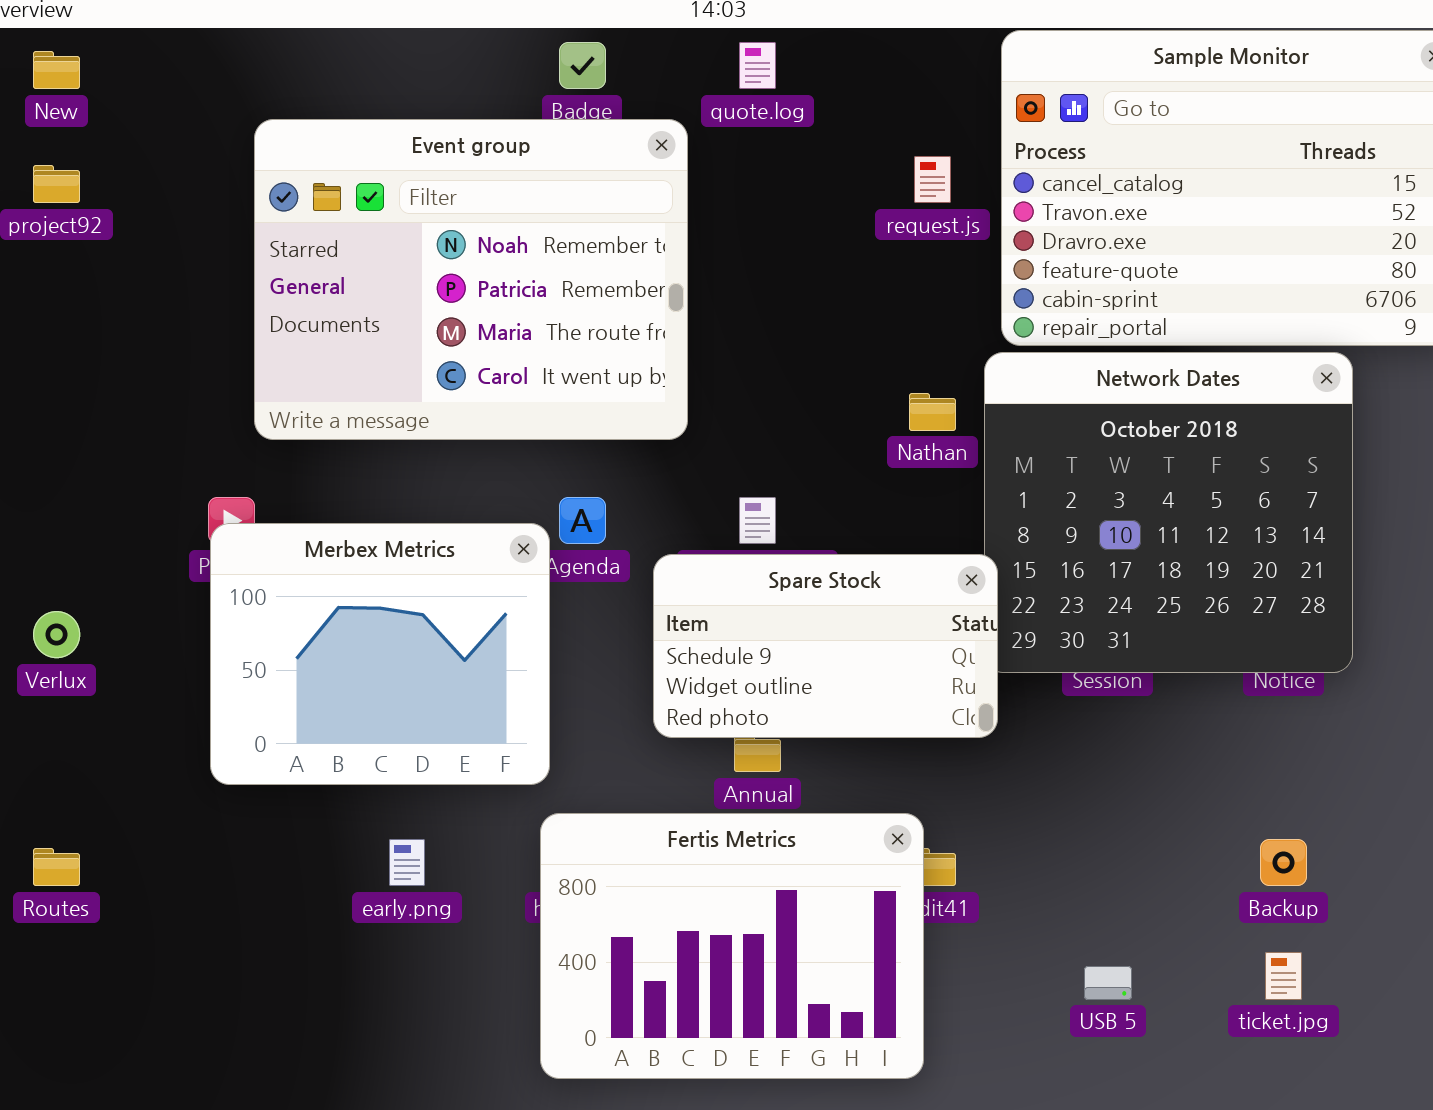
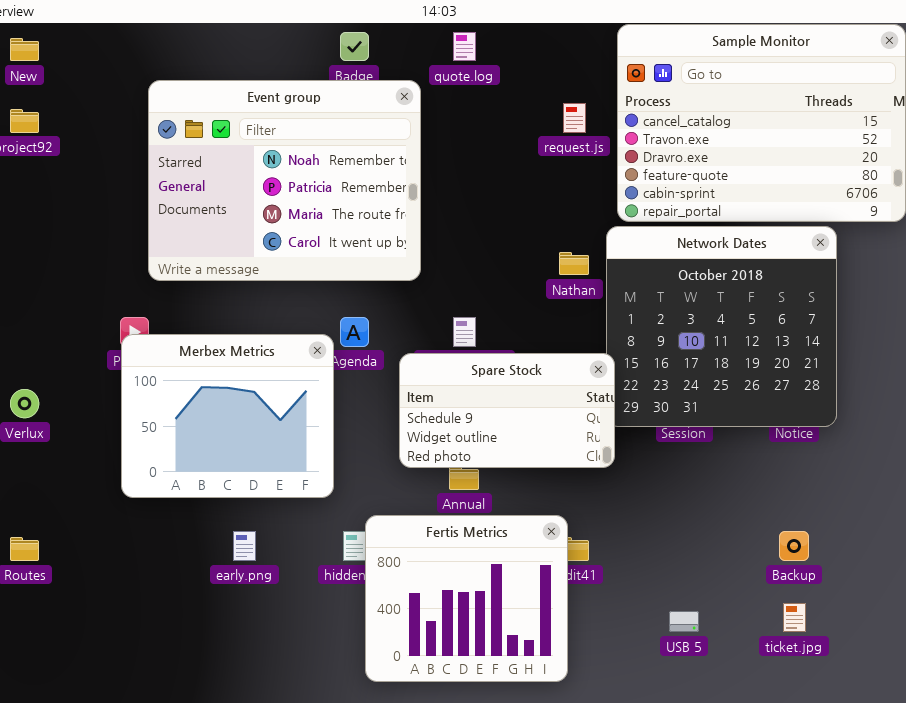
Fertis Metrics: [540,813,924,1079] -> [365,515,568,682], resized

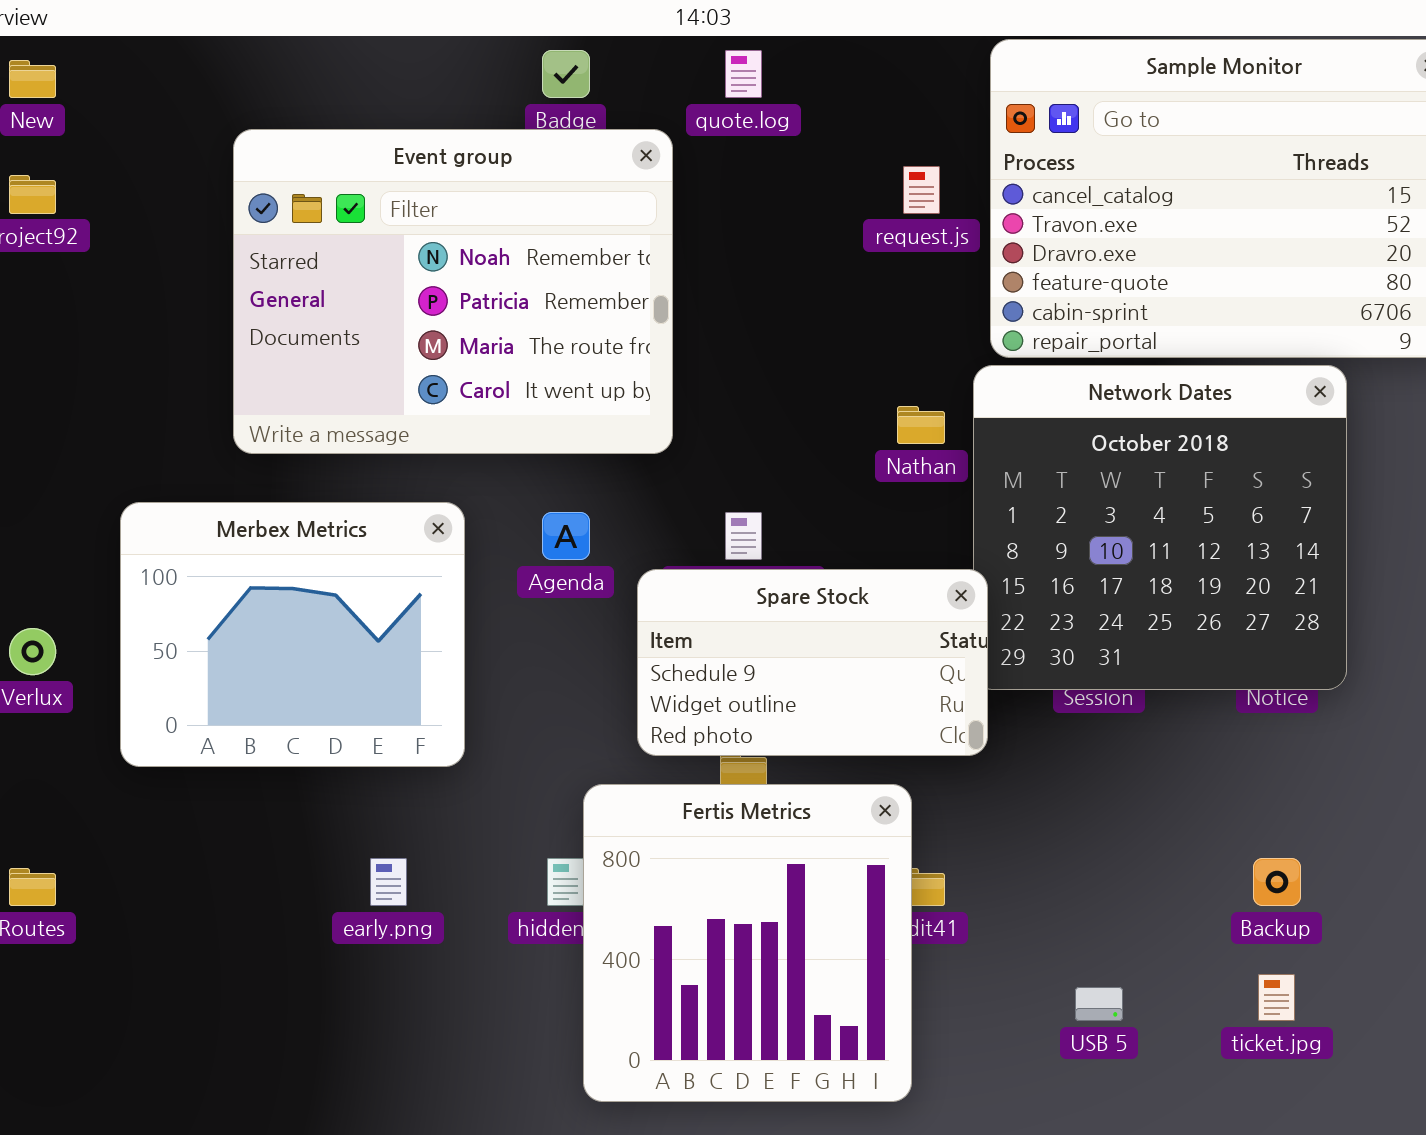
Merbex Metrics: [121,334,334,498] -> [120,502,465,767], moved
Fertis Metrics: [365,515,568,682] -> [583,784,912,1102], resized

